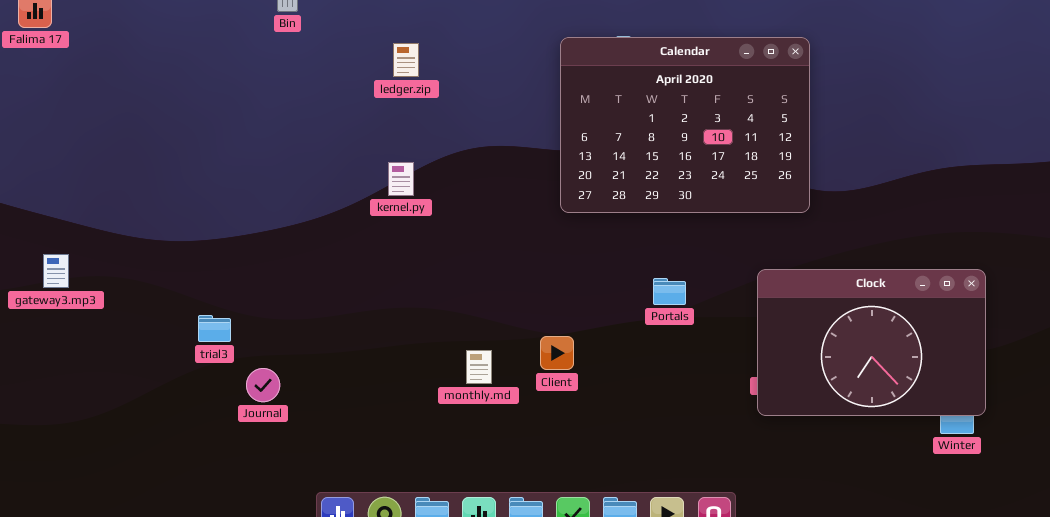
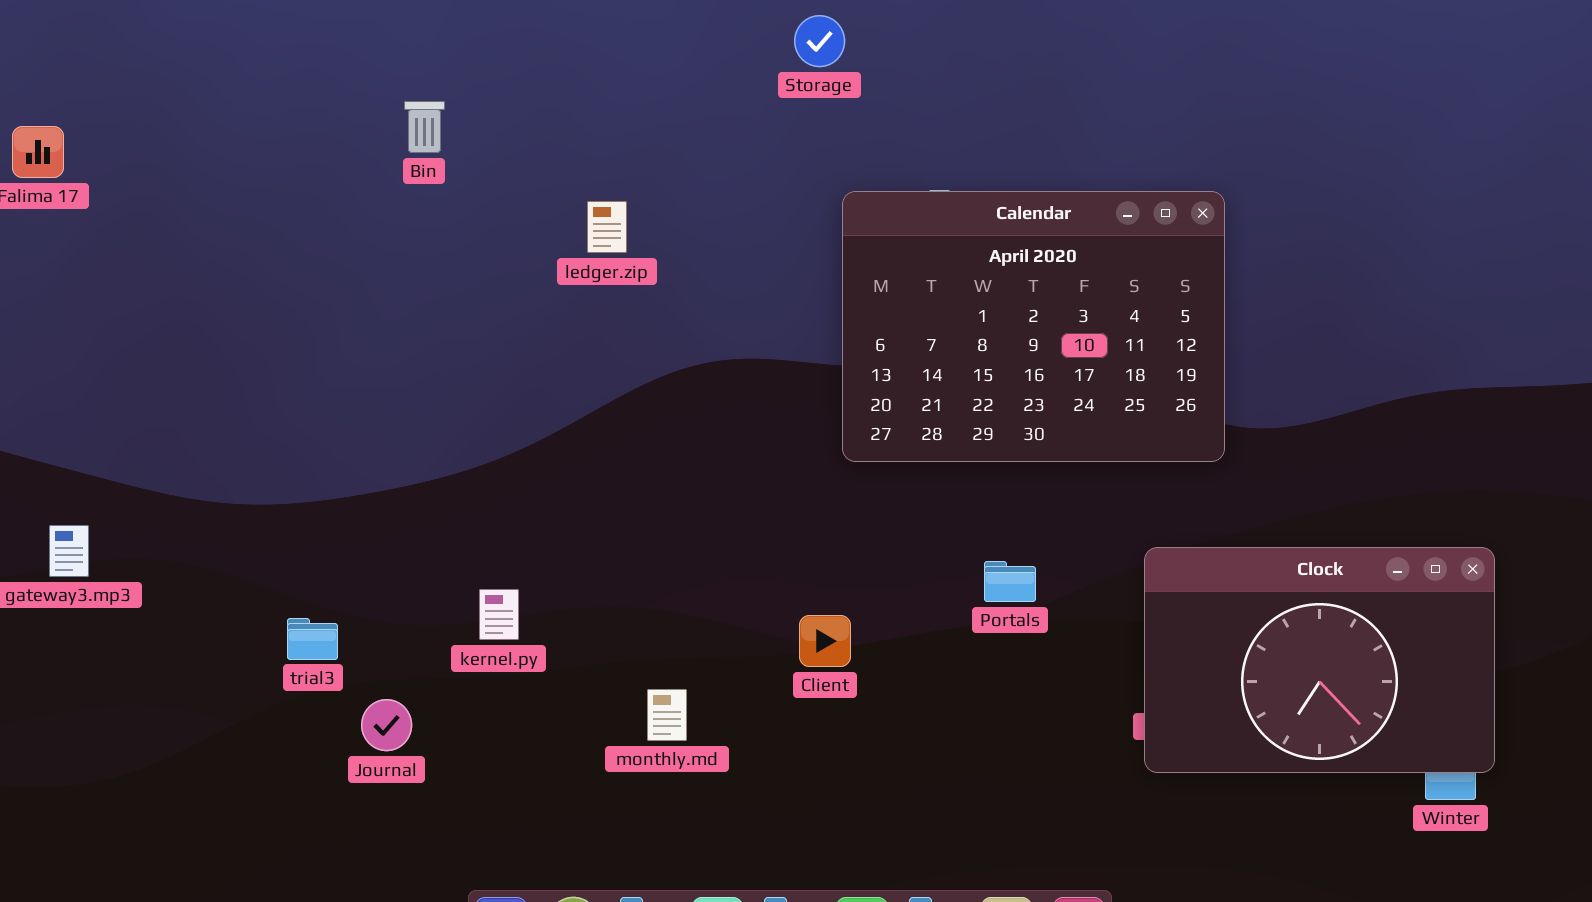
kernel.py: [388,162,414,196] -> [479,589,519,640], moved
Client: [540,336,574,370] -> [799,615,851,667], moved
monthly.md: [466,350,492,384] -> [647,689,687,741], moved

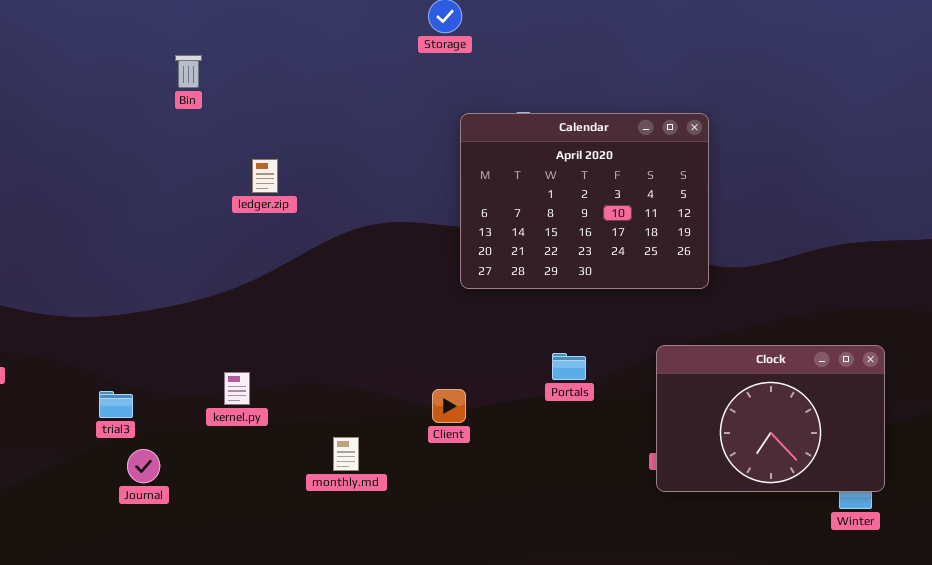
ledger.zip: [587,201,627,253] -> [252,159,278,193], moved
Journal: [361,699,412,751] -> [127,449,160,483], moved

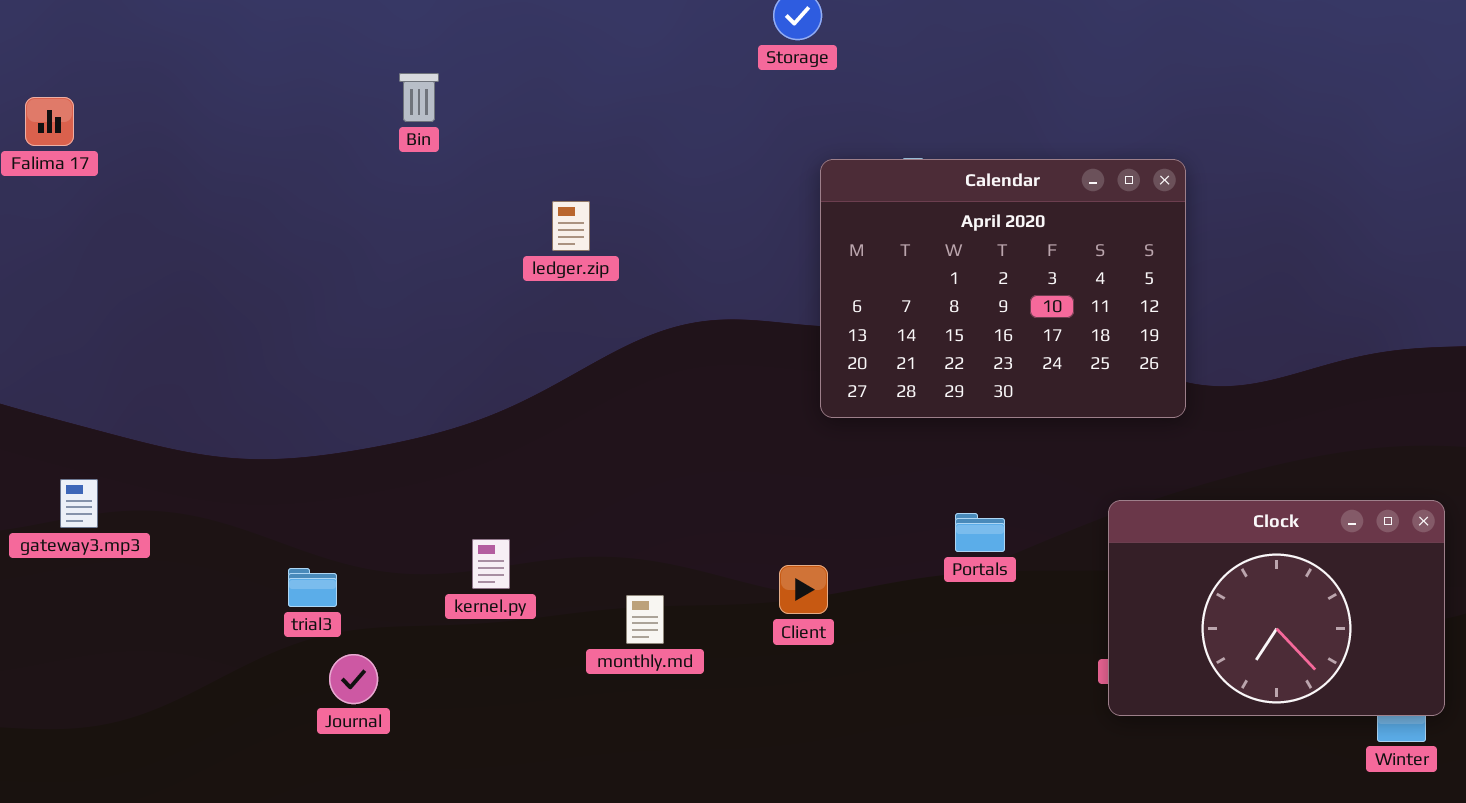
ledger.zip: [252,159,278,193] -> [552,201,590,251], moved
monthly.md: [333,437,359,471] -> [626,595,664,644], moved

